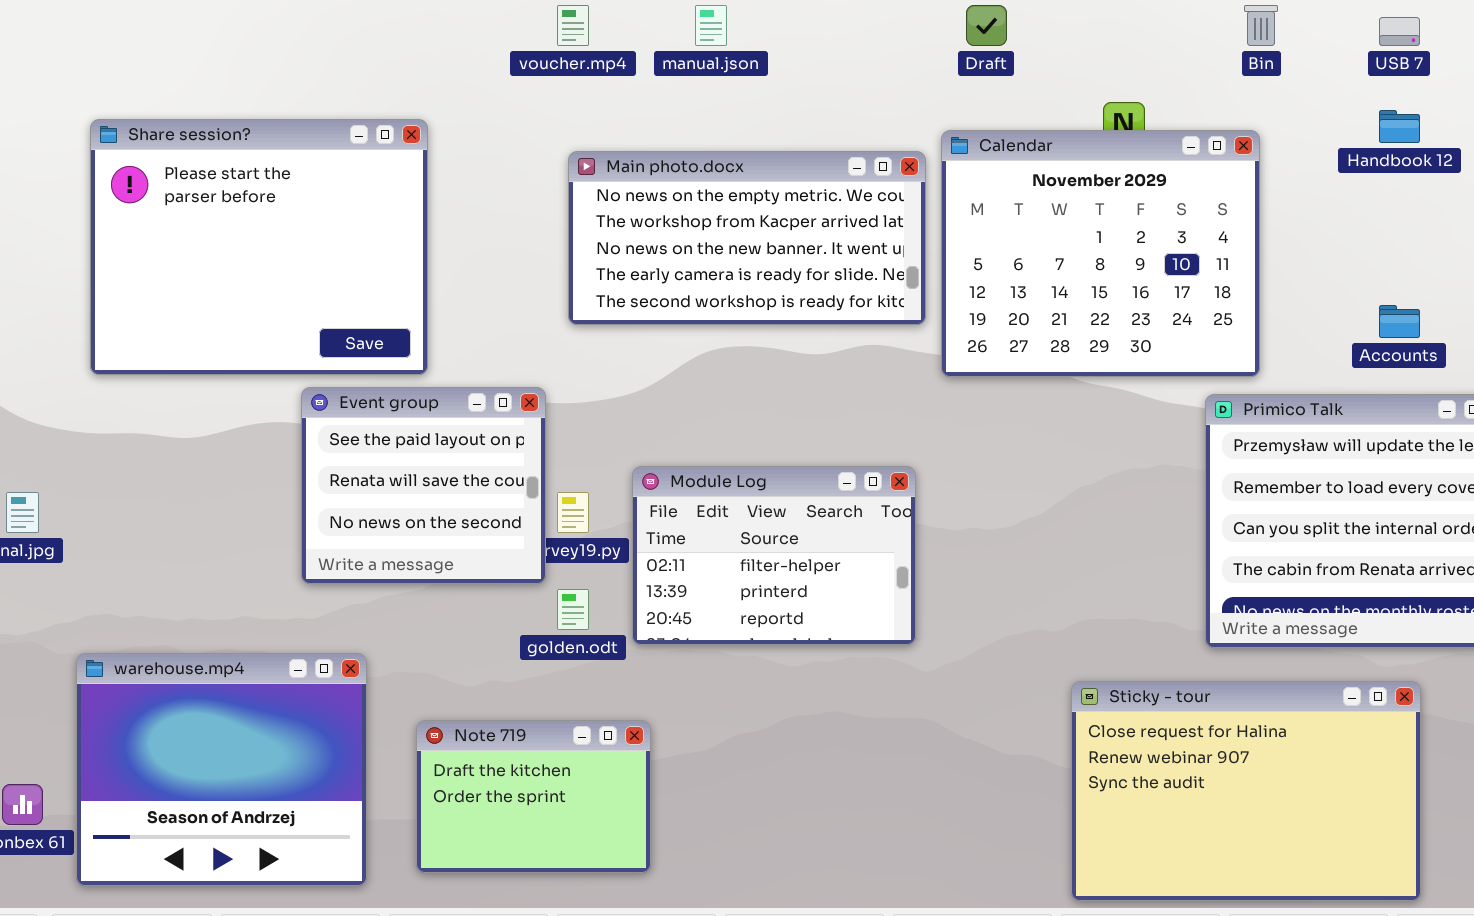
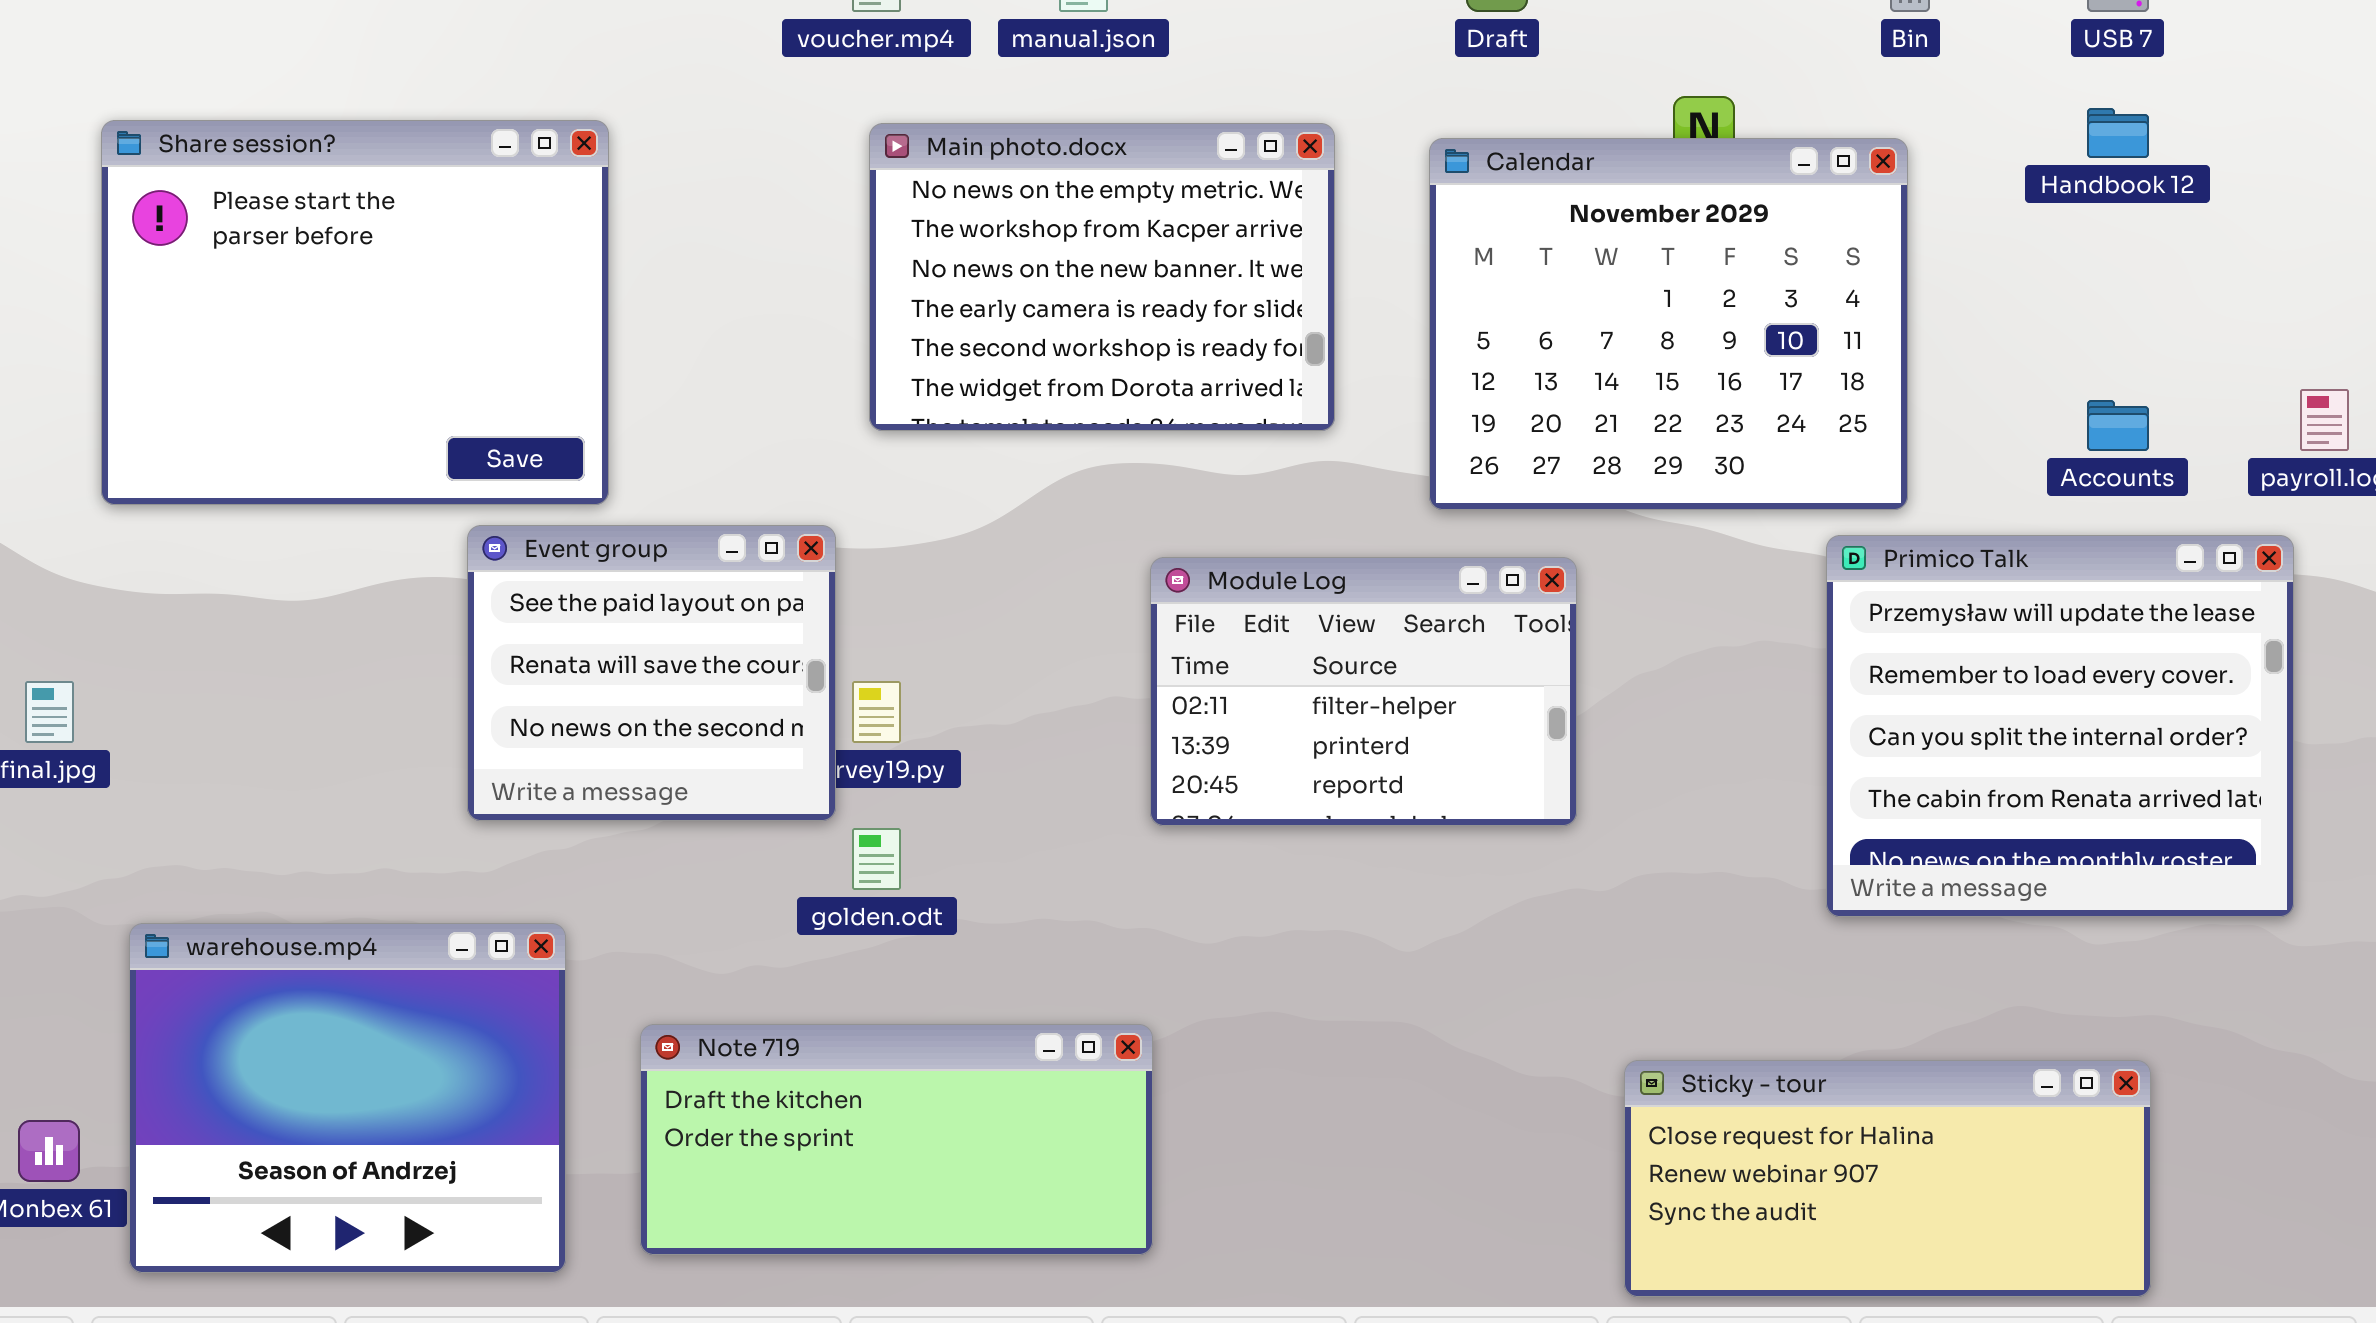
Share session?: [90,119,428,375] -> [101,120,609,505], moved
Main photo.docx: [568,151,926,325] -> [869,123,1335,431], resized
Module Log: [632,466,916,645] -> [1150,557,1577,826], moved
Sticky - tour: [1071,681,1421,901] -> [1624,1060,2151,1297], resized
Note 719: [416,720,651,873] -> [640,1024,1153,1255], resized

